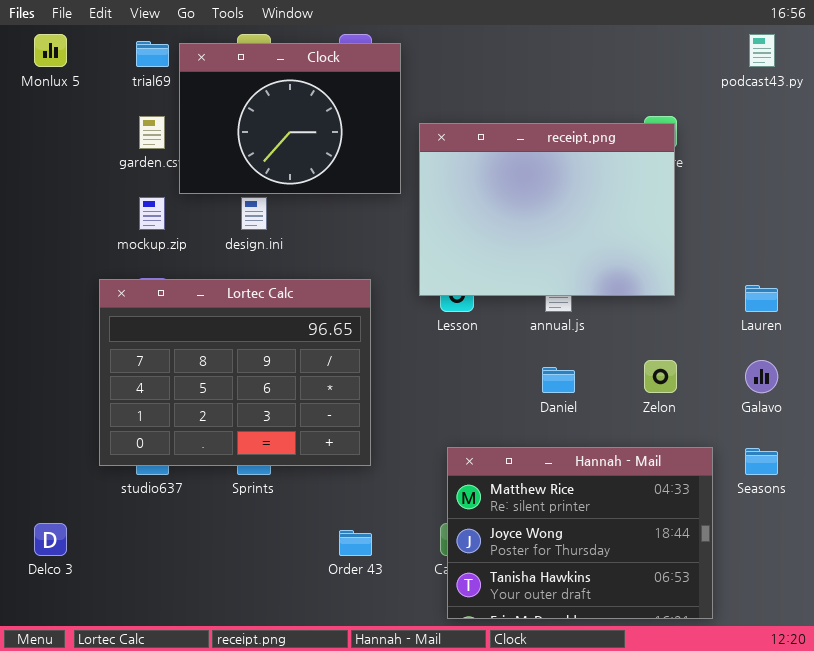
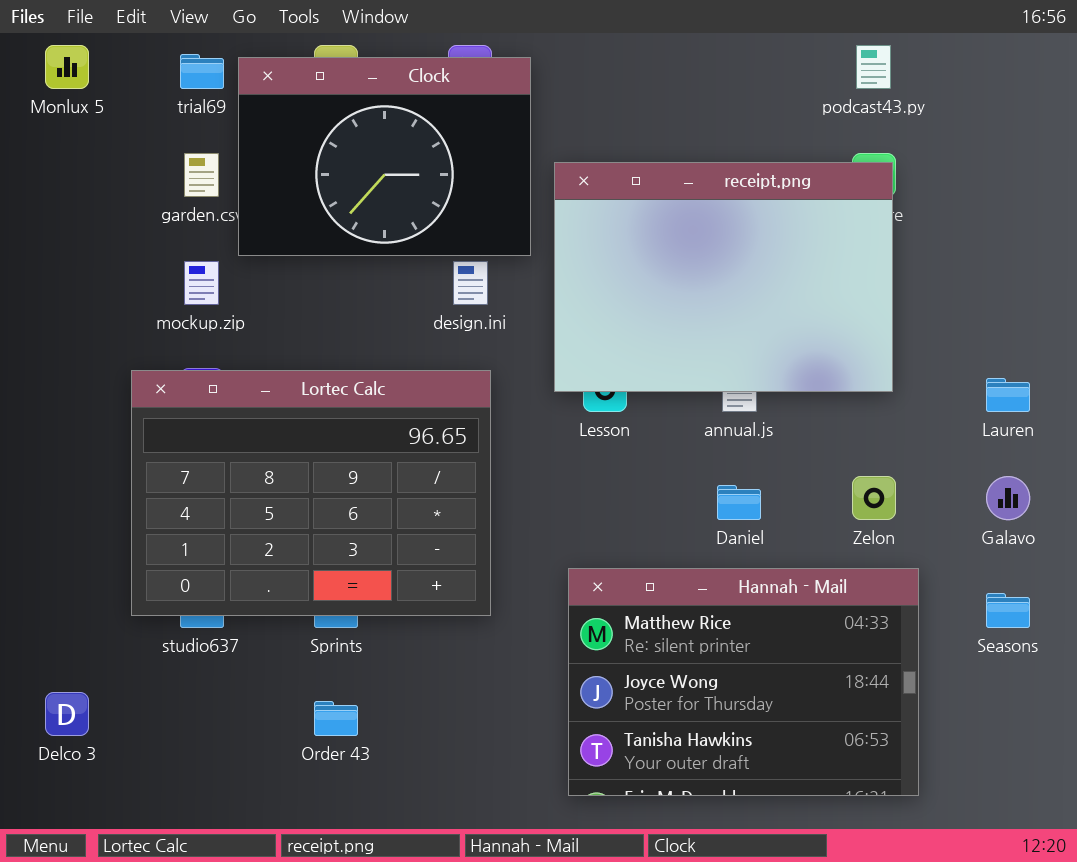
podcast43.py: [749,34,775,67] -> [856,45,891,89], moved
design.ini: [241,197,267,230] -> [453,261,488,305], moved
Hannah - Mail: [447,447,713,619] -> [568,568,919,796], moved
Order 43: [339,530,372,556] -> [314,701,358,736], moved

